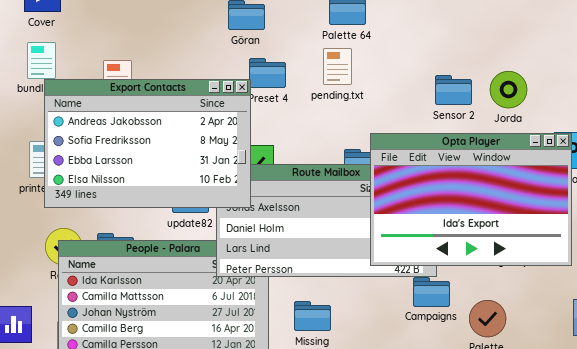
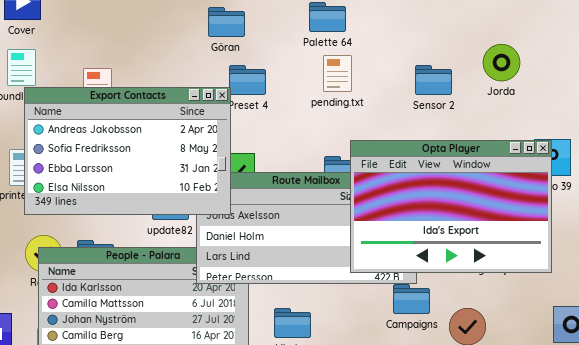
pending.txt: [323,48,352,85] -> [323,55,352,92], moved
Jorda: [490,71,527,108] -> [483,44,520,81], moved
Sensor 2: [435,75,472,105] -> [415,65,452,95], moved

